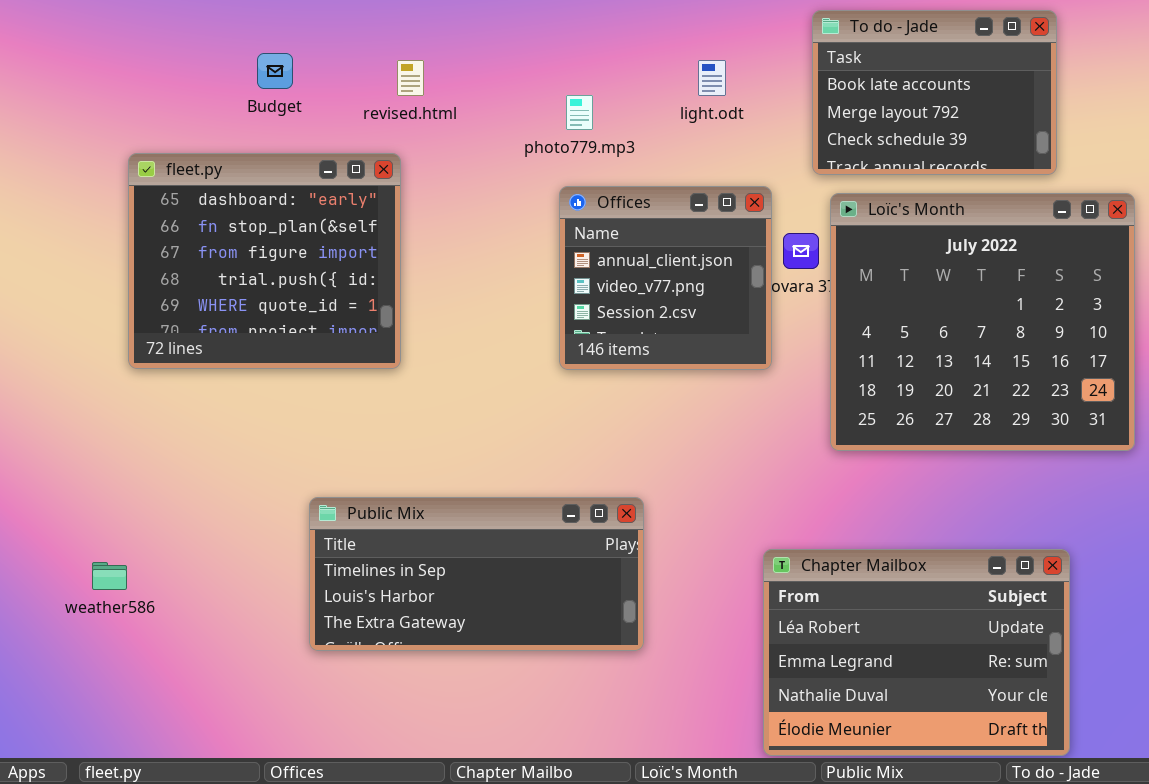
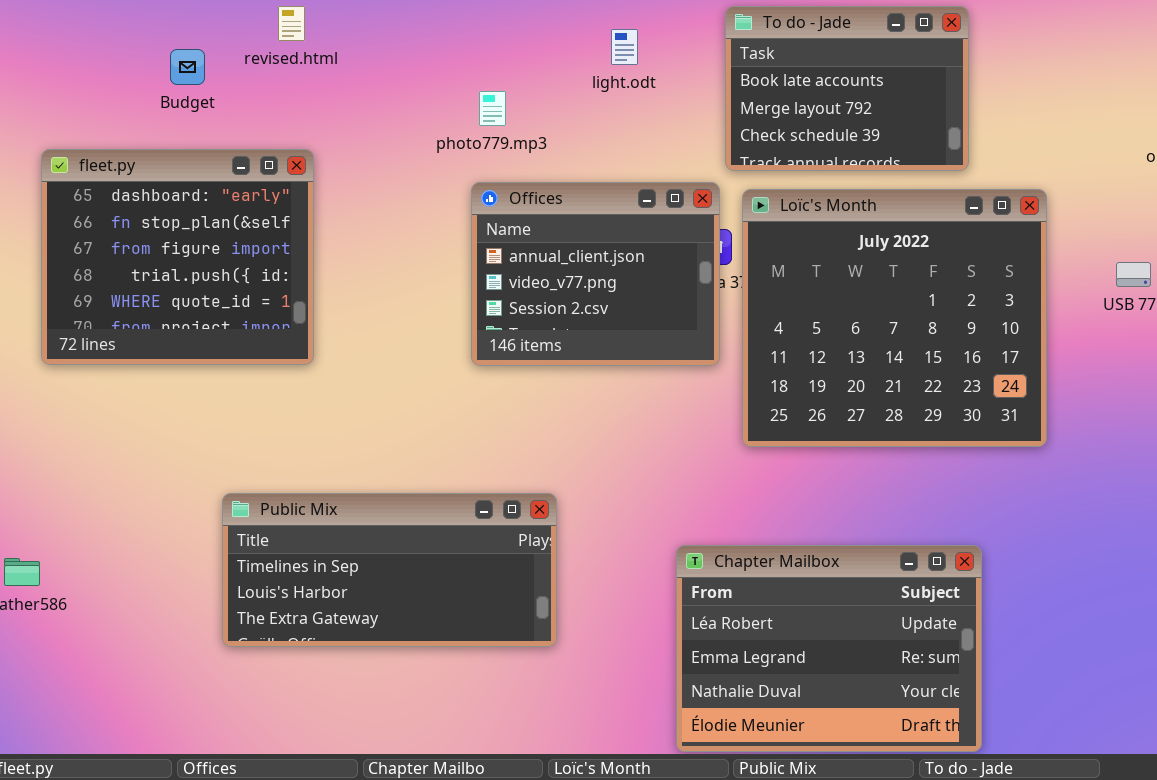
revised.html: [397,60,424,96] -> [278,6,305,41], moved
light.odt: [698,60,726,96] -> [611,29,638,65], moved
Offices: [559,186,772,370] -> [471,182,720,366], resized

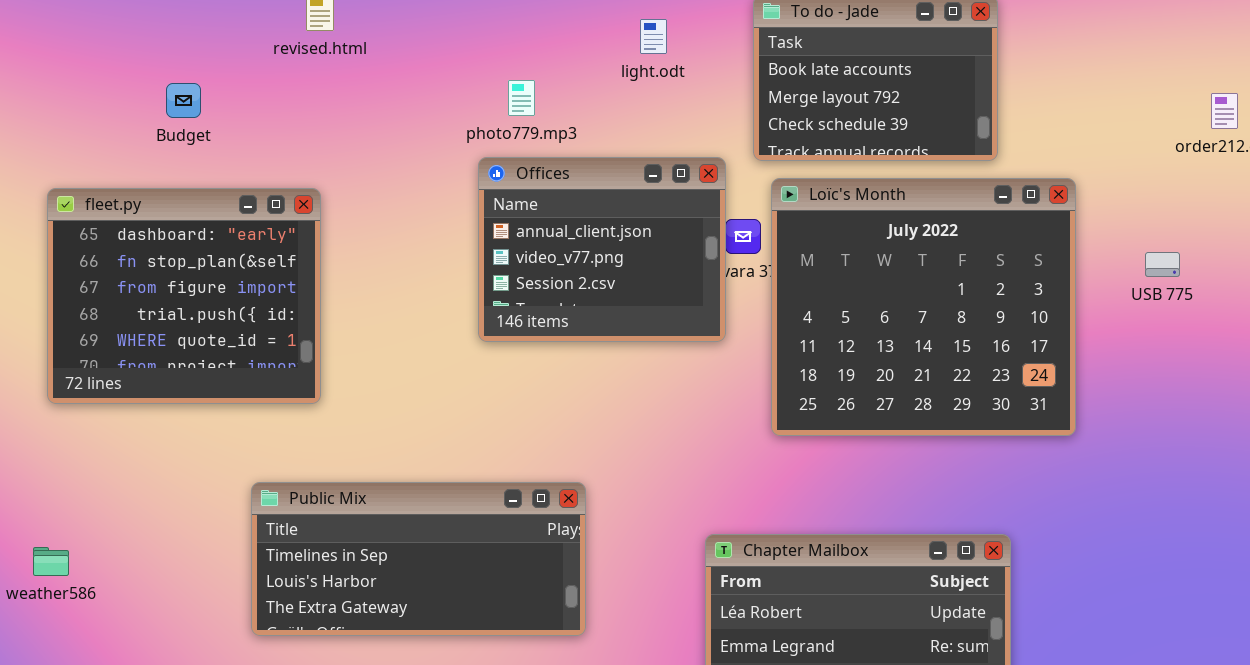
Budget: [170,49,205,85] -> [166,83,201,118], moved
fleet.py: [41,149,314,365] -> [47,188,321,404], moved
Offices: [471,182,720,366] -> [478,157,726,342], moved

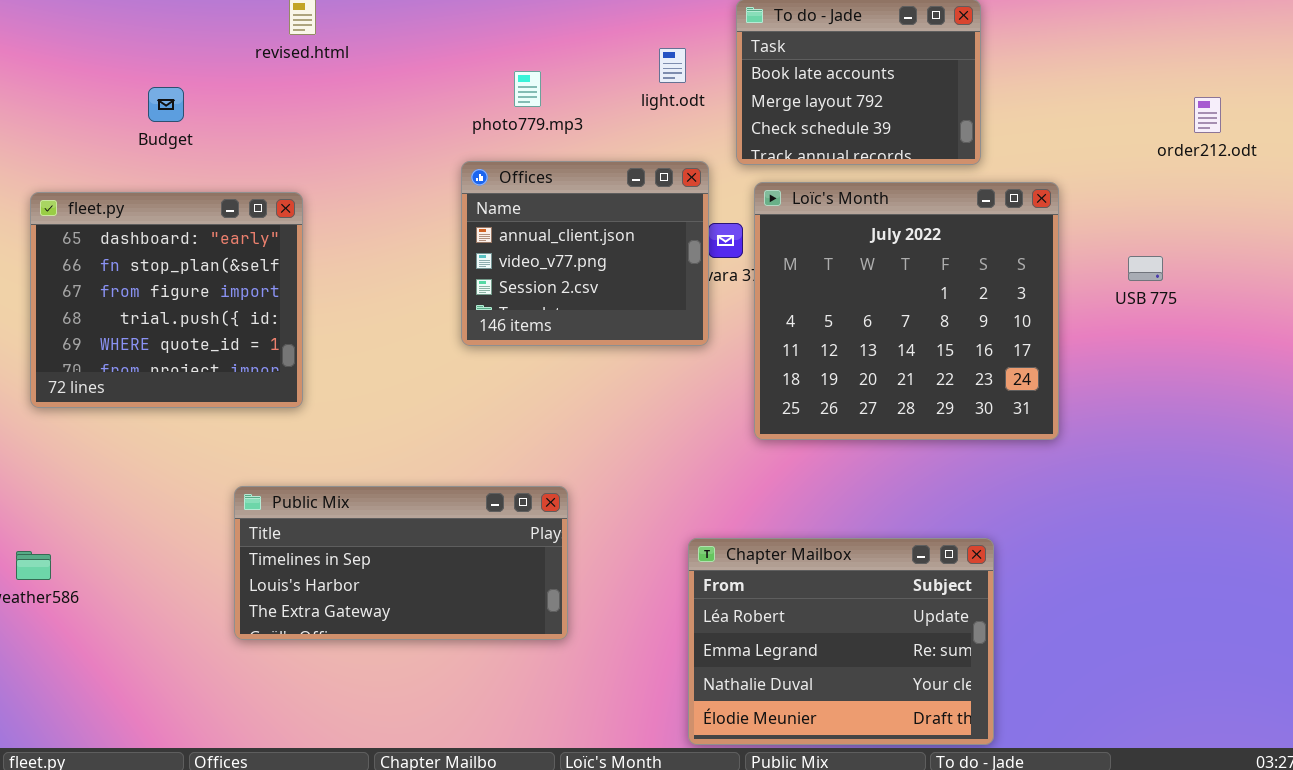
light.odt: [640,19,667,54] -> [659,48,686,83], moved
photo779.mp3: [508,80,535,116] -> [514,71,541,107], moved

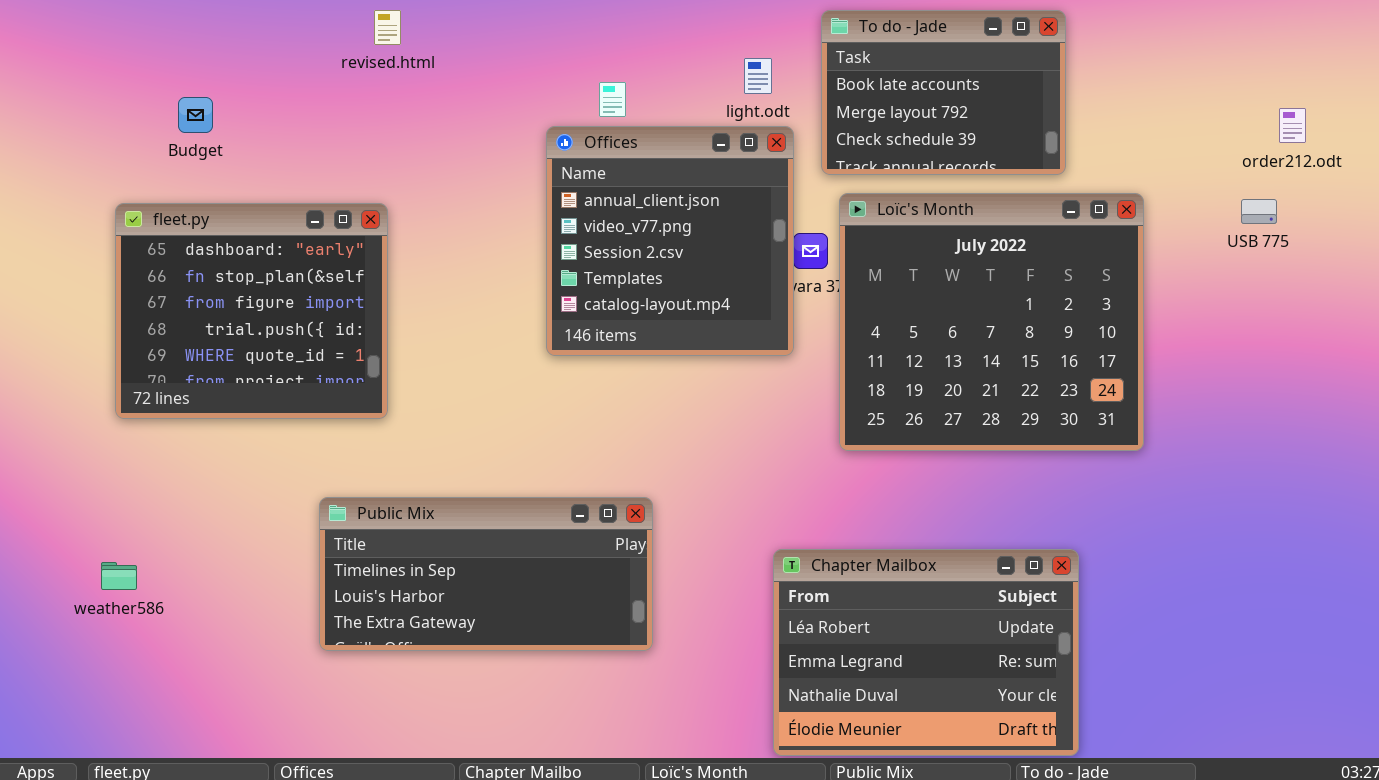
Budget: [148,87,184,122] -> [178,97,213,133], moved
Offices: [461,161,709,346] -> [546,126,794,356], resized
USB 775: [1128,256,1163,281] -> [1241,199,1277,224], moved

